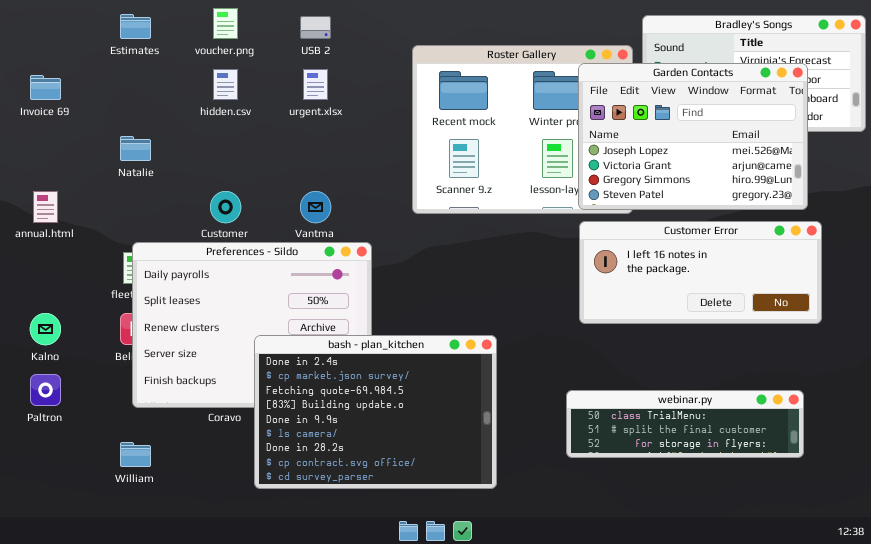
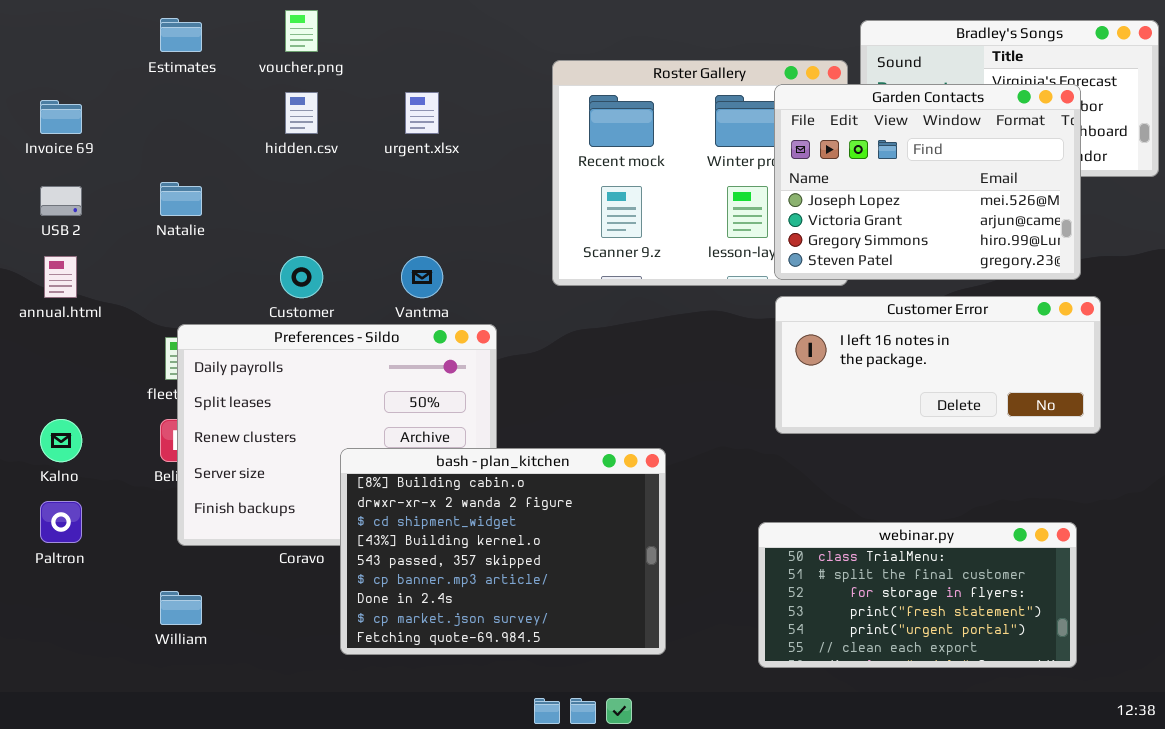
USB 2: [300,16,331,39] -> [40,186,82,216], moved
bash - plan_kitchen: [254,335,497,489] -> [340,448,666,655], scrolled up 6 rows
webinar.py: [566,390,804,458] -> [758,522,1077,668], resized

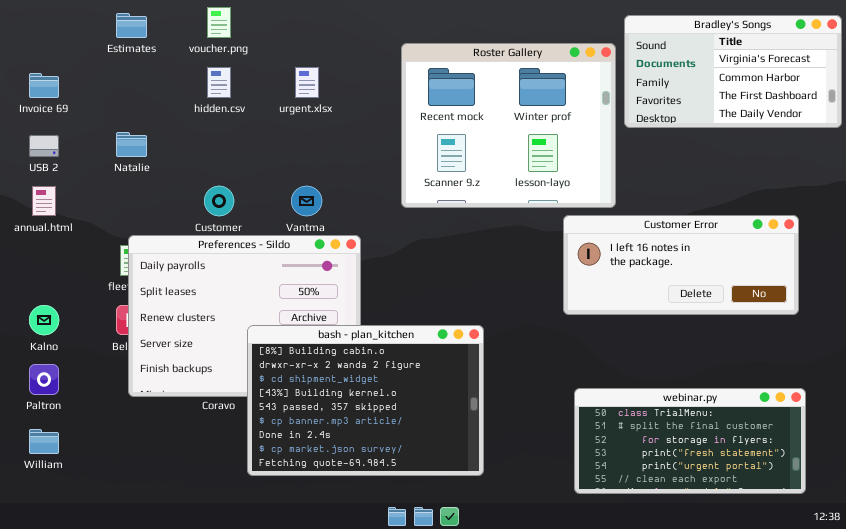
Garden Contacts: [774,84,1081,280] -> none, closed
webinar.py: [758,522,1077,668] -> [574,388,806,494], moved
William: [160,591,202,625] -> [29,429,59,454], moved

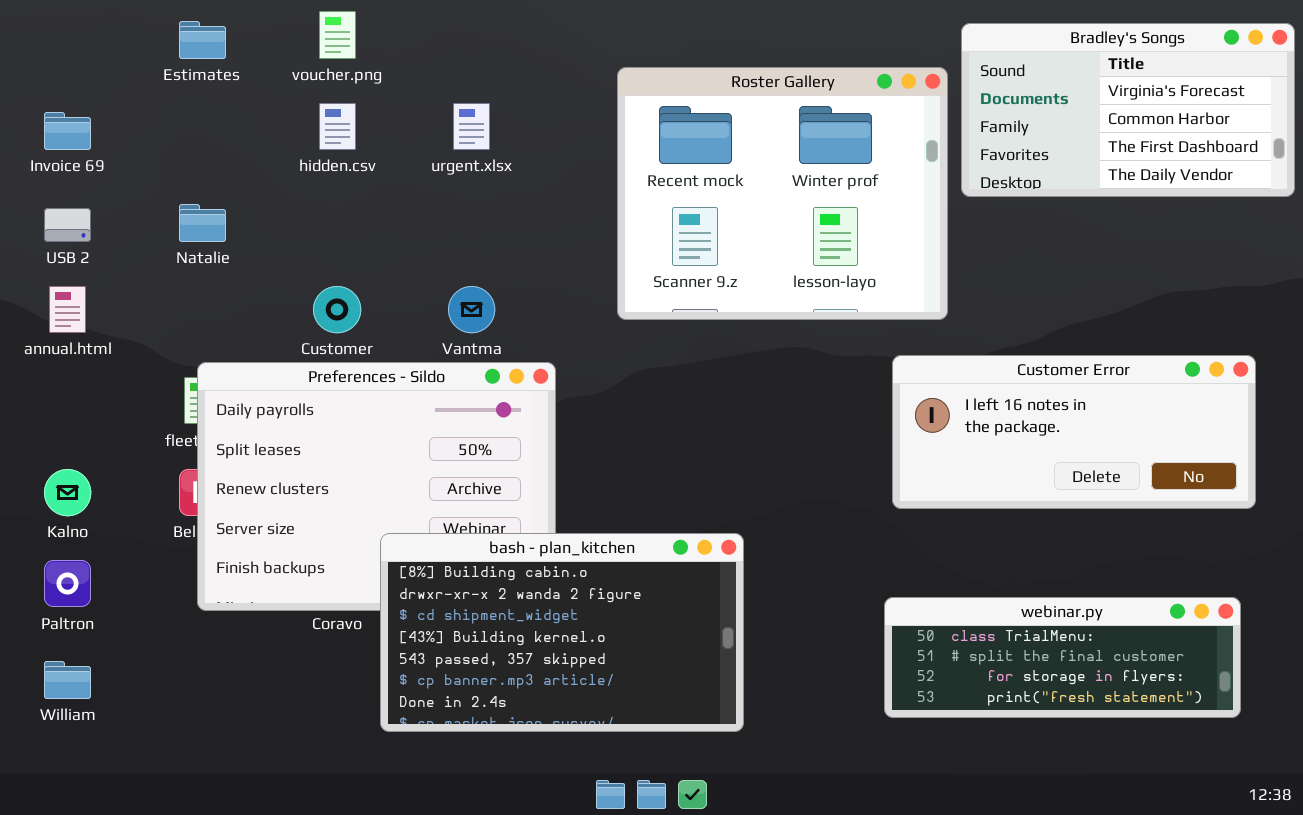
Customer Error: [563,215,799,315] -> [892,355,1256,509], moved
bash - plan_kitchen: [247,325,484,476] -> [380,533,744,732], resized
webinar.py: [574,388,806,494] -> [884,597,1241,718], resized

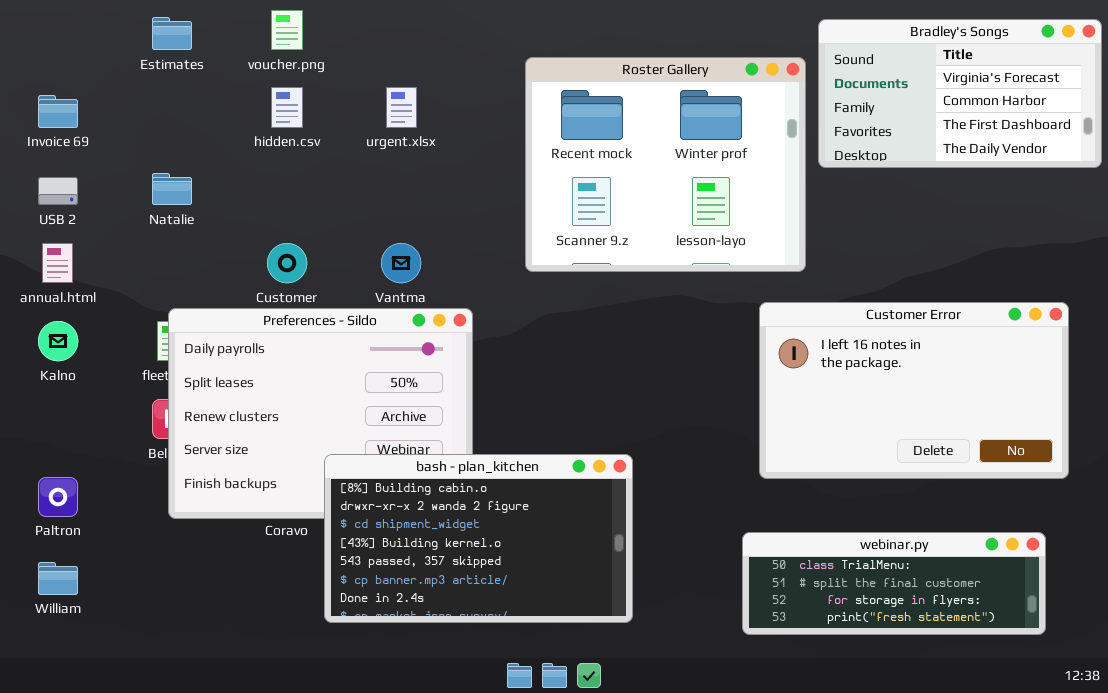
Customer Error: [892,355,1256,509] -> [759,302,1069,479], resized
Kalno: [44,469,91,516] -> [38,321,78,361], moved
webinar.py: [884,597,1241,718] -> [742,532,1046,635], moved

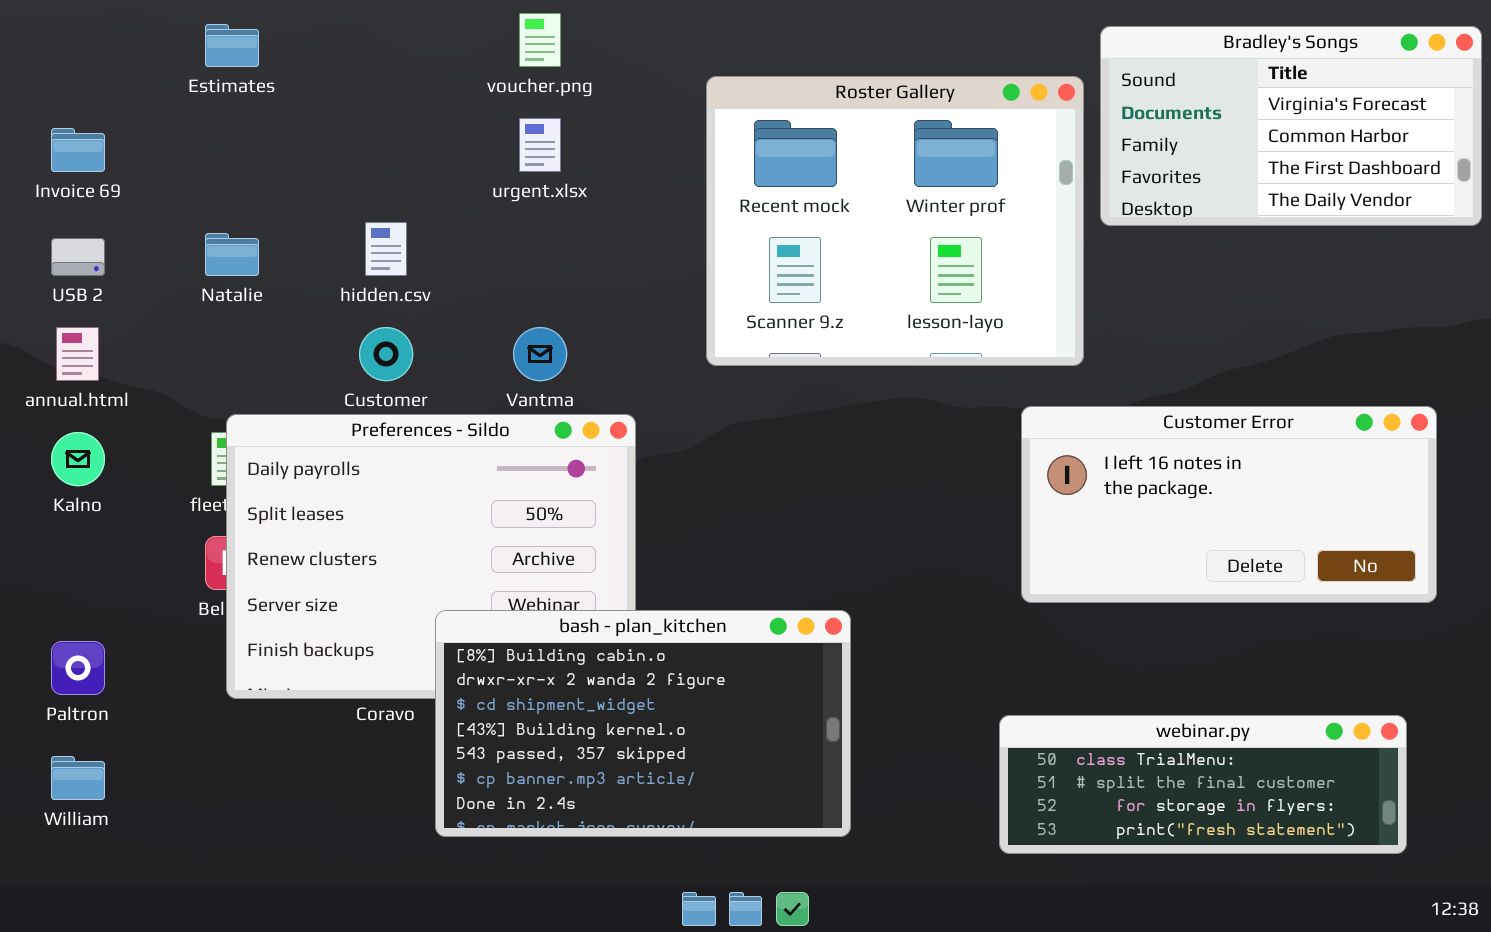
voucher.png: [271,10,303,50] -> [519,13,561,67], moved
hidden.csv: [271,87,303,128] -> [365,222,407,276], moved
Customer Error: [759,302,1069,479] -> [1021,406,1437,603], resized

